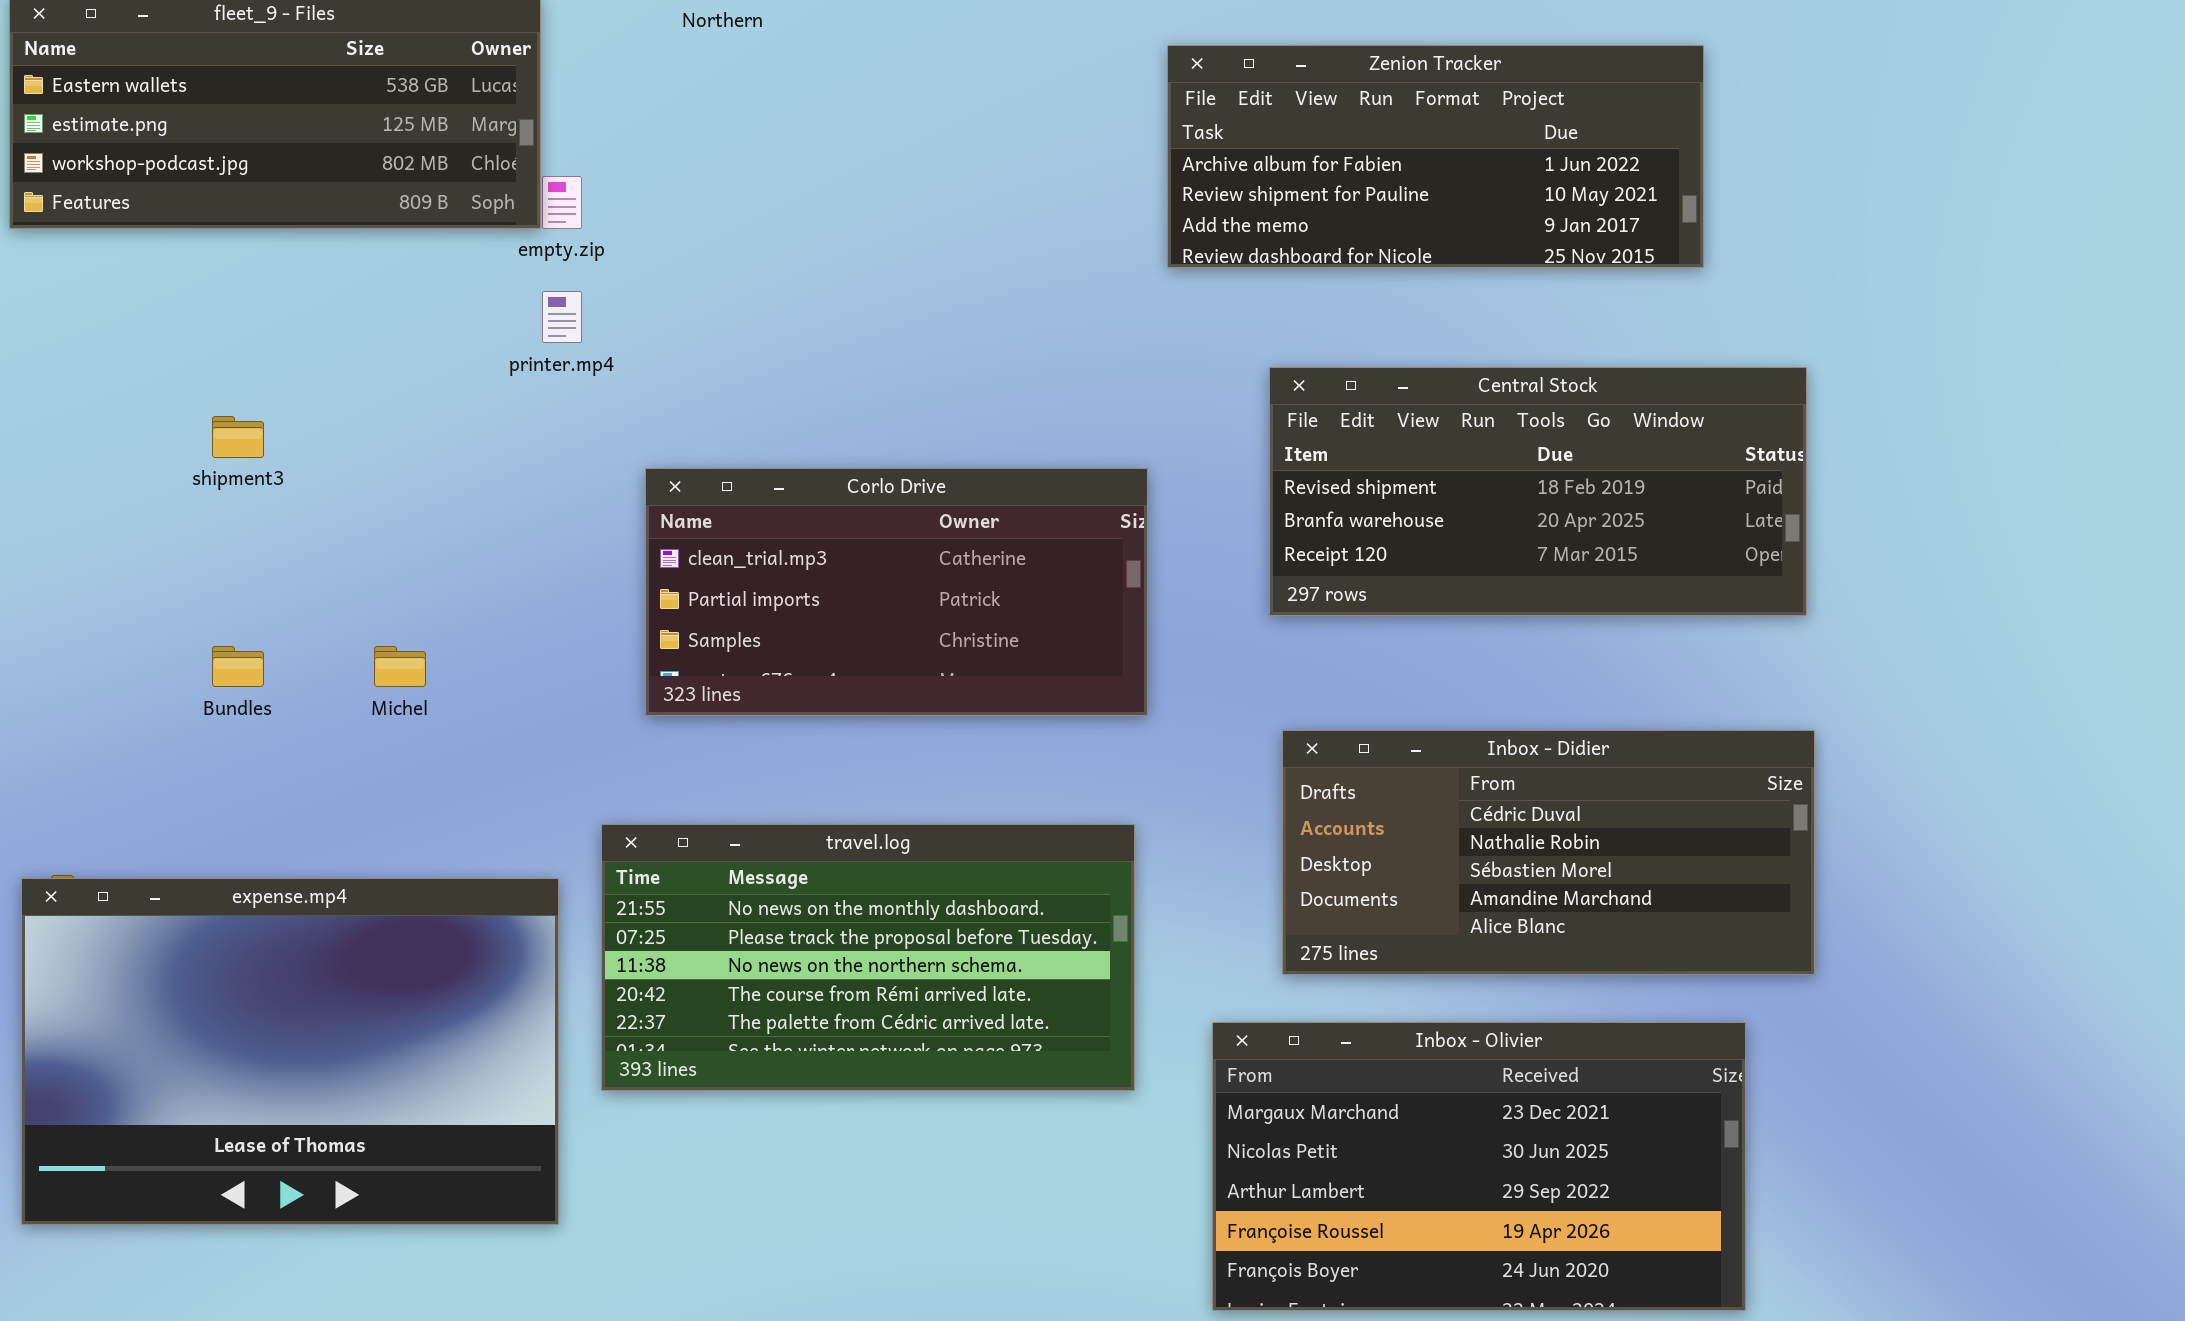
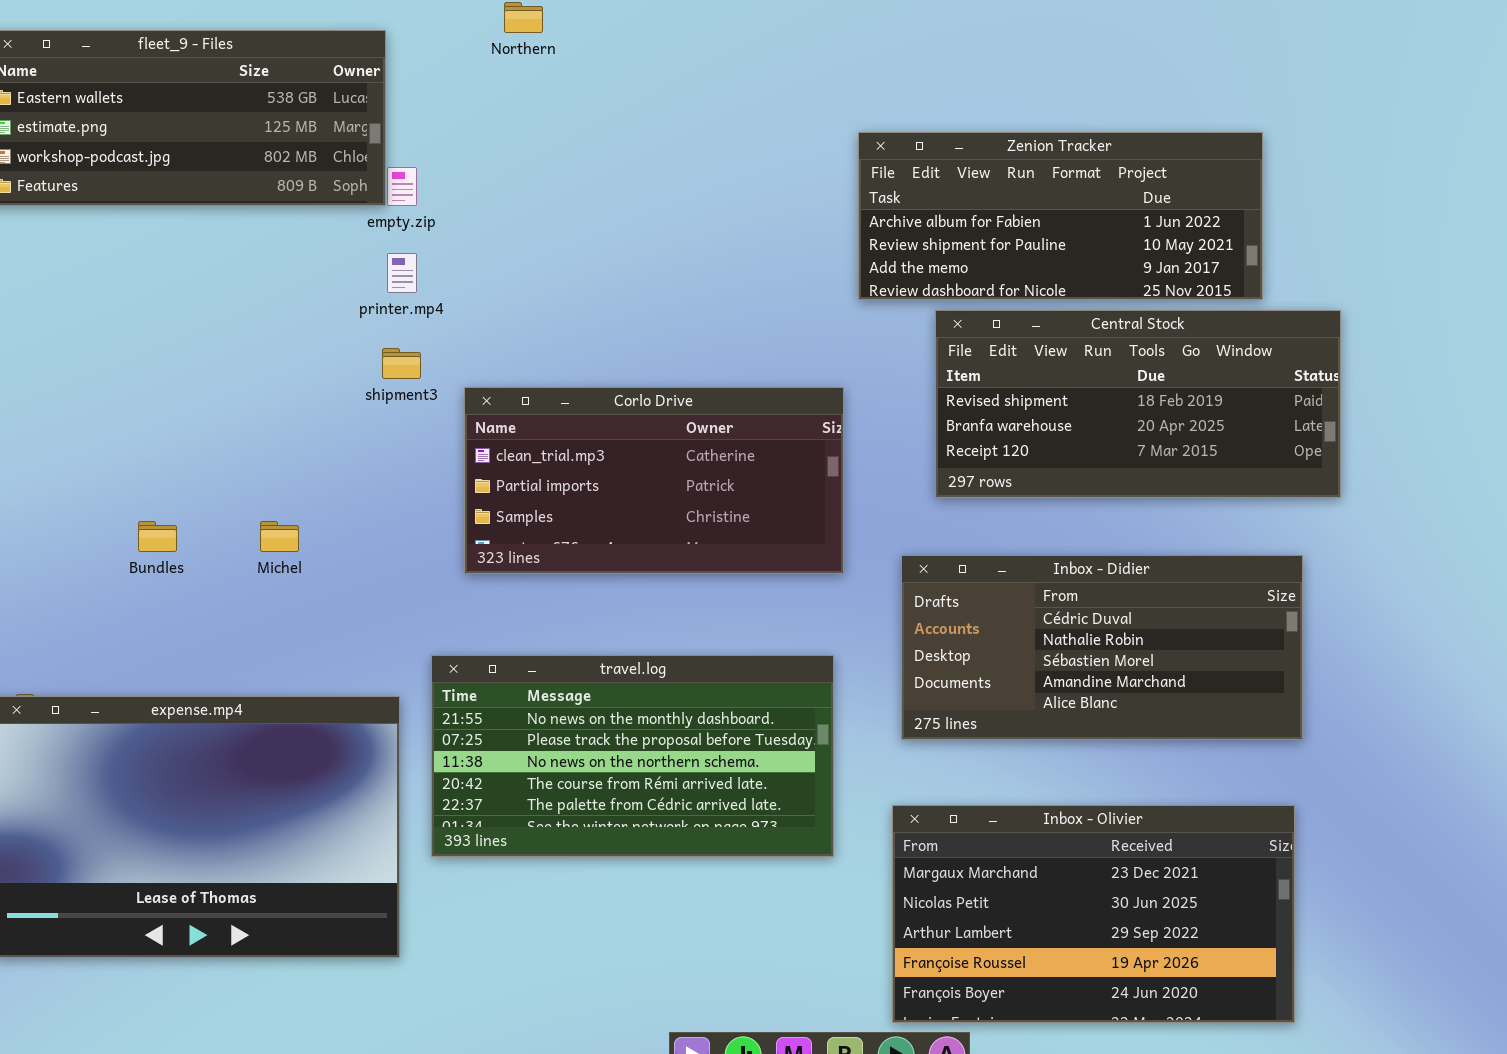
Zenion Tracker: [1167,45,1704,268] -> [858,132,1263,300], moved
shipment3: [212,416,264,458] -> [382,348,421,379], moved
Inbox - Didier: [1282,730,1815,975] -> [901,555,1303,740], moved

